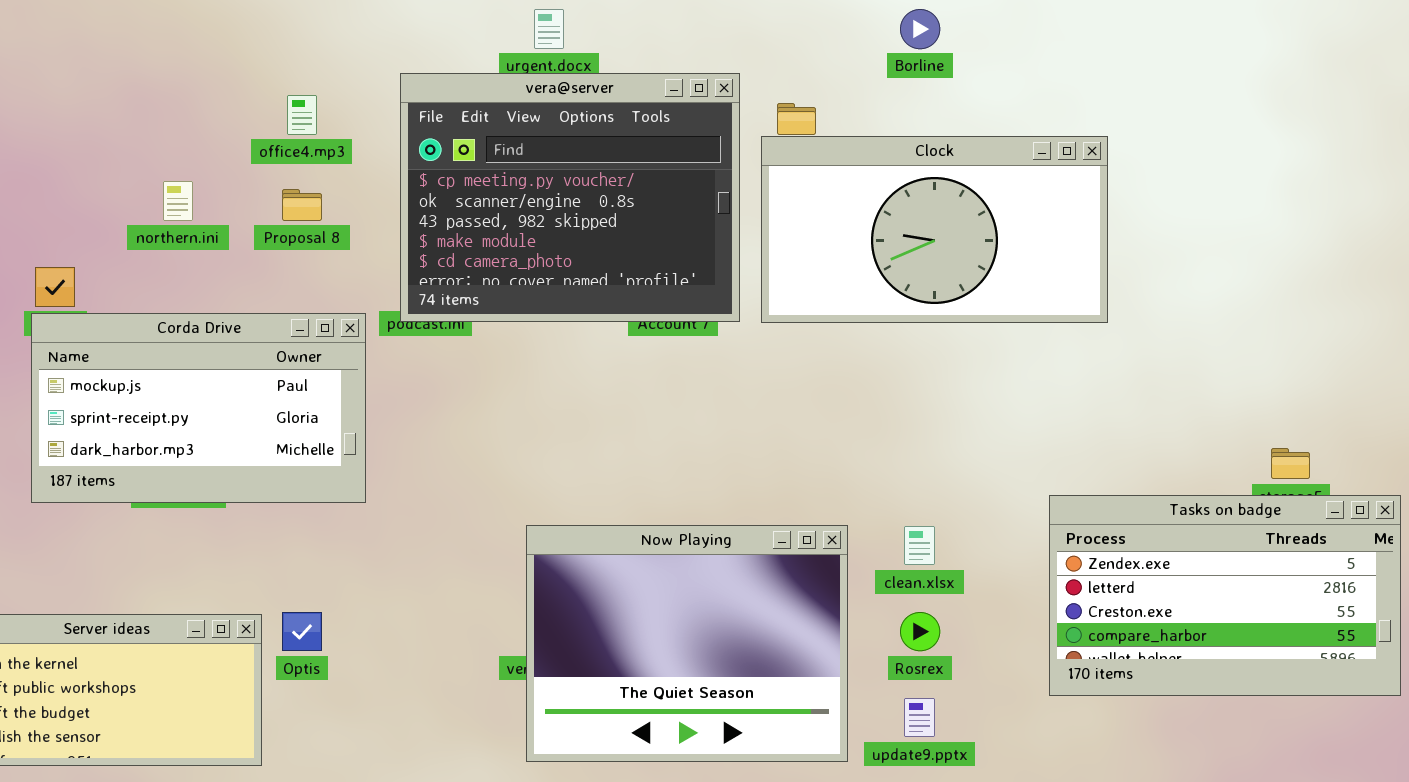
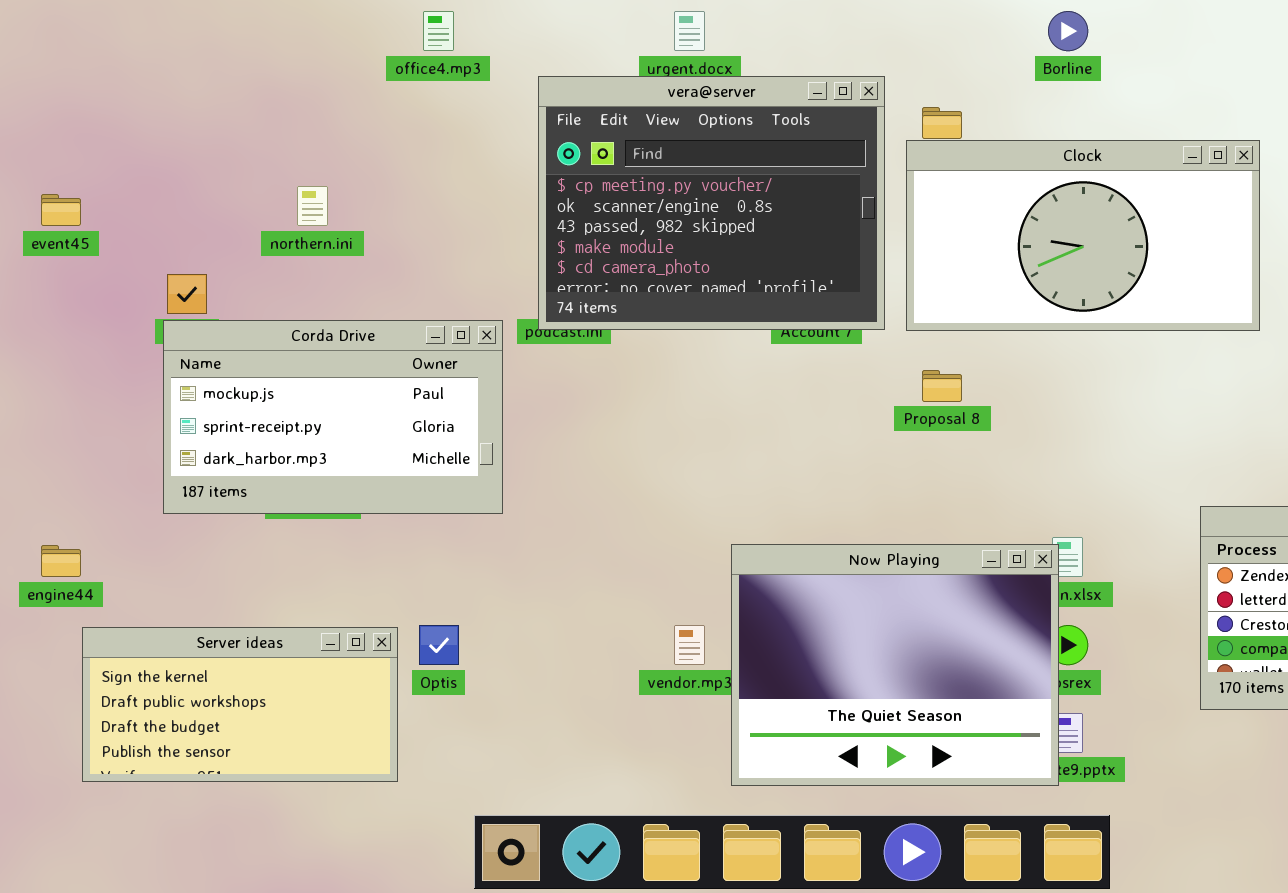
office4.mp3: [287,95,317,135] -> [423,11,454,51], moved
Proposal 8: [282,189,322,221] -> [922,370,962,402], moved
Now Playing: [526,525,848,762] -> [731,544,1059,786], moved

